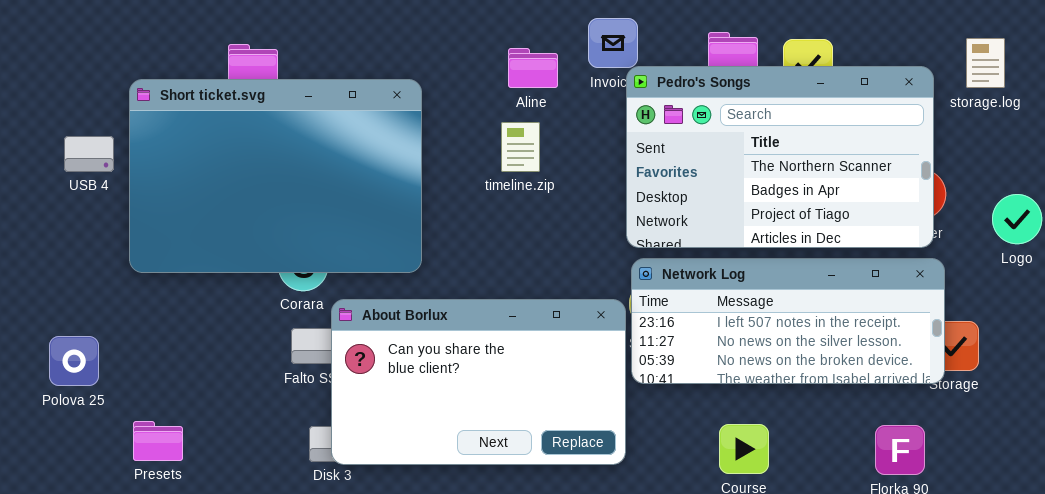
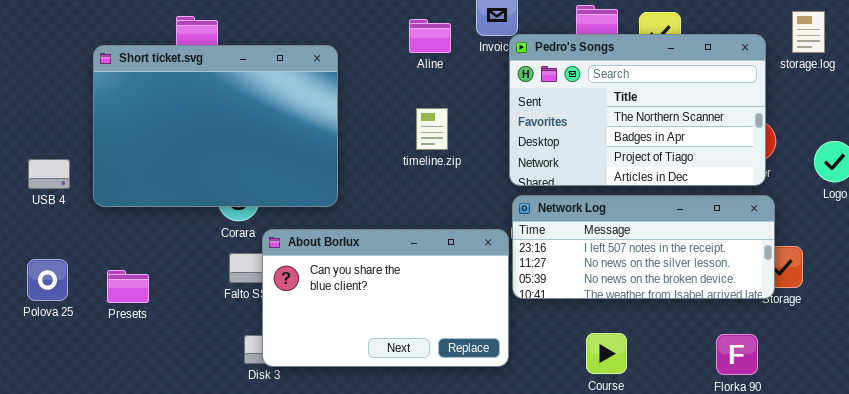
timeline.zip: [501,122,540,172] -> [416,108,448,150], moved
USB 4: [64,136,114,172] -> [28,159,70,189], moved
Presets: [133,421,183,461] -> [107,270,149,303], moved

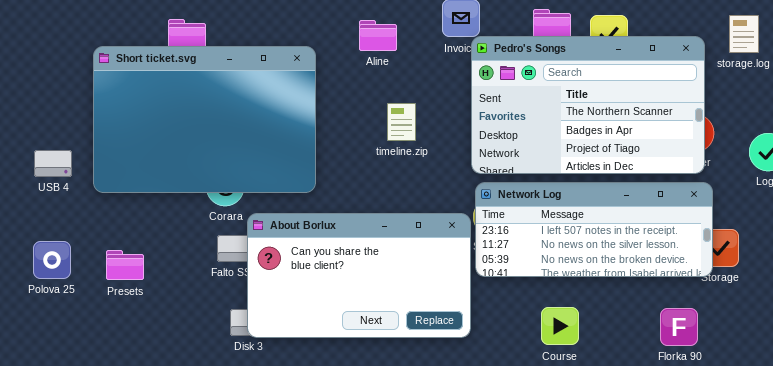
Aline: [409,19,451,53] -> [359,20,397,51], moved

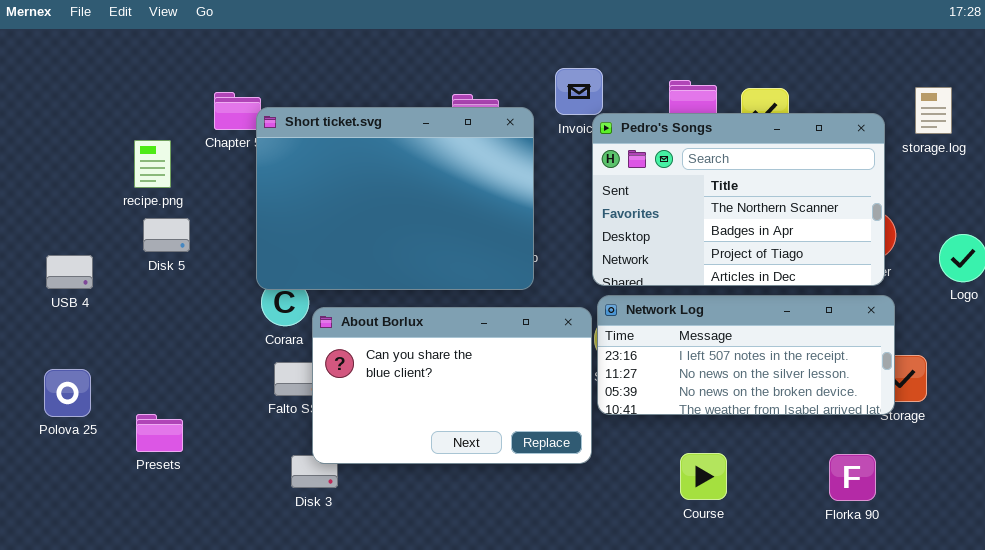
Short ticket.svg: [93,46,316,193] -> [256,107,534,290], moved
About Borlux: [247,213,471,338] -> [312,307,592,464], moved
Presets: [106,250,144,280] -> [136,414,183,452], moved

